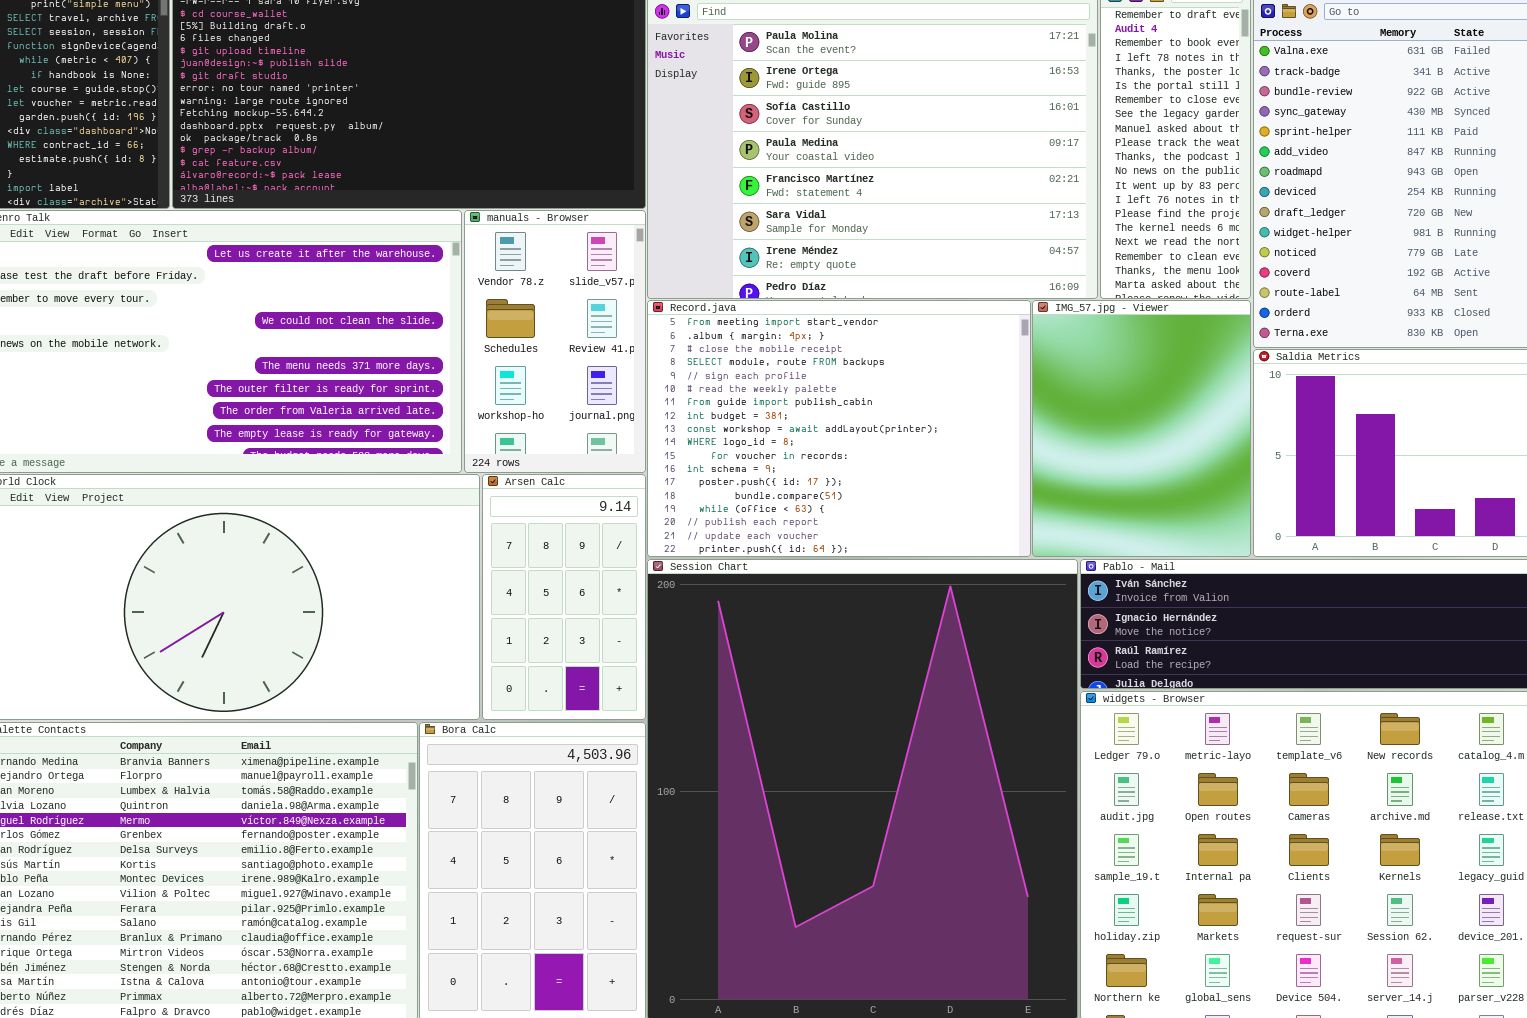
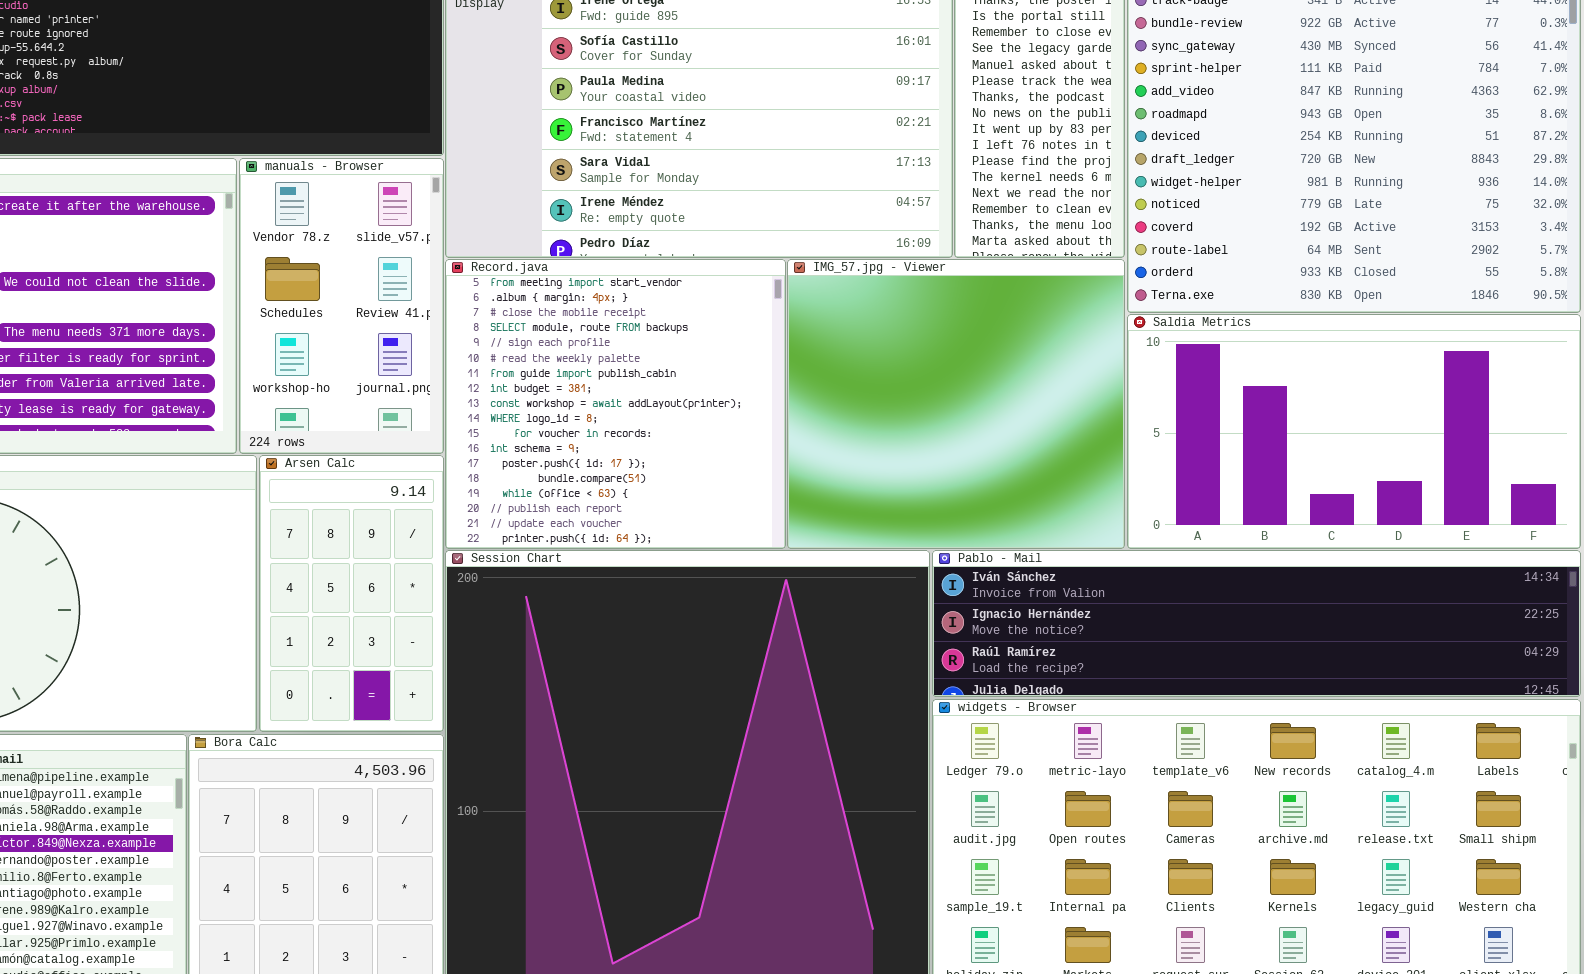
Record.java: [647,300,1031,557] -> [445,259,786,549], resized
IMG_57.jpg - Viewer: [1032,300,1251,557] -> [787,259,1125,549], resized

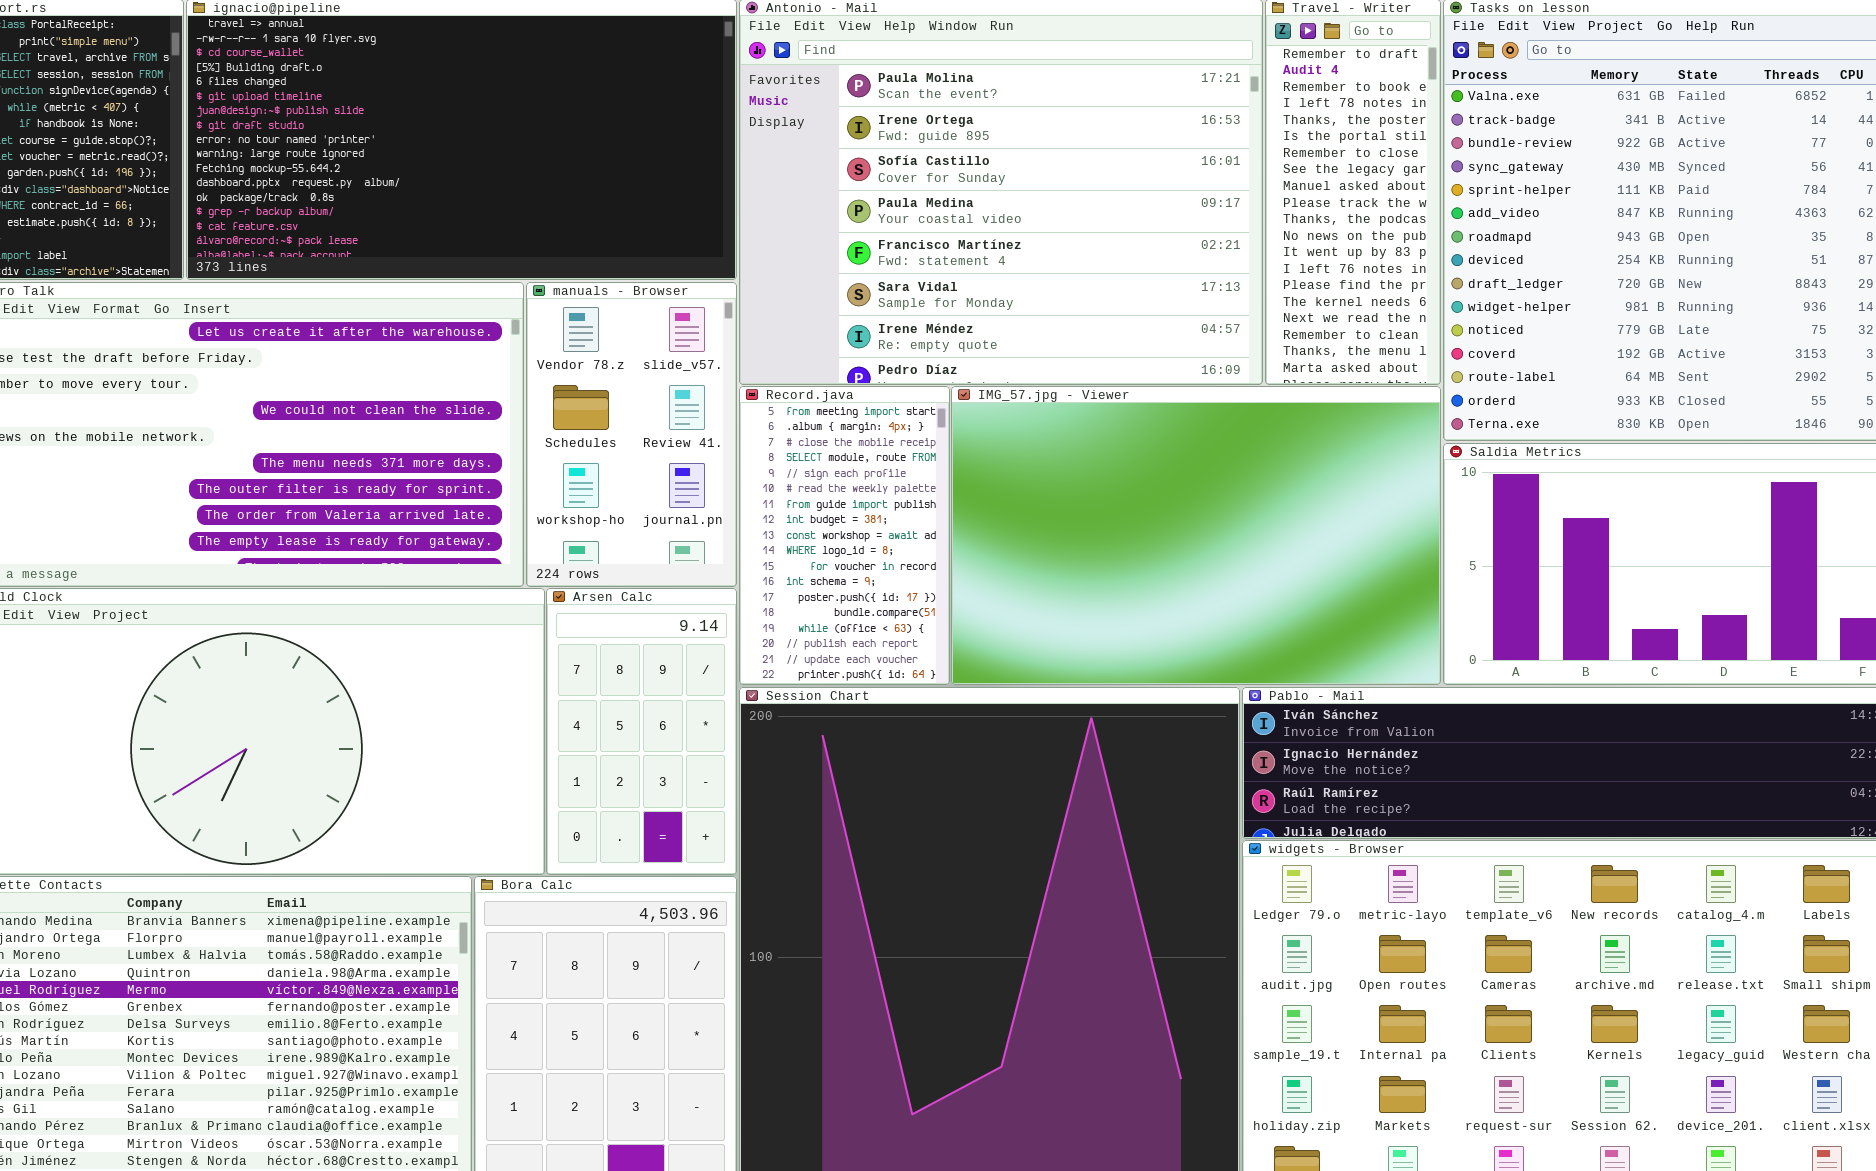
Record.java: [445,259,786,549] -> [739,386,950,685], resized
IMG_57.jpg - Viewer: [787,259,1125,549] -> [951,386,1441,685], resized

